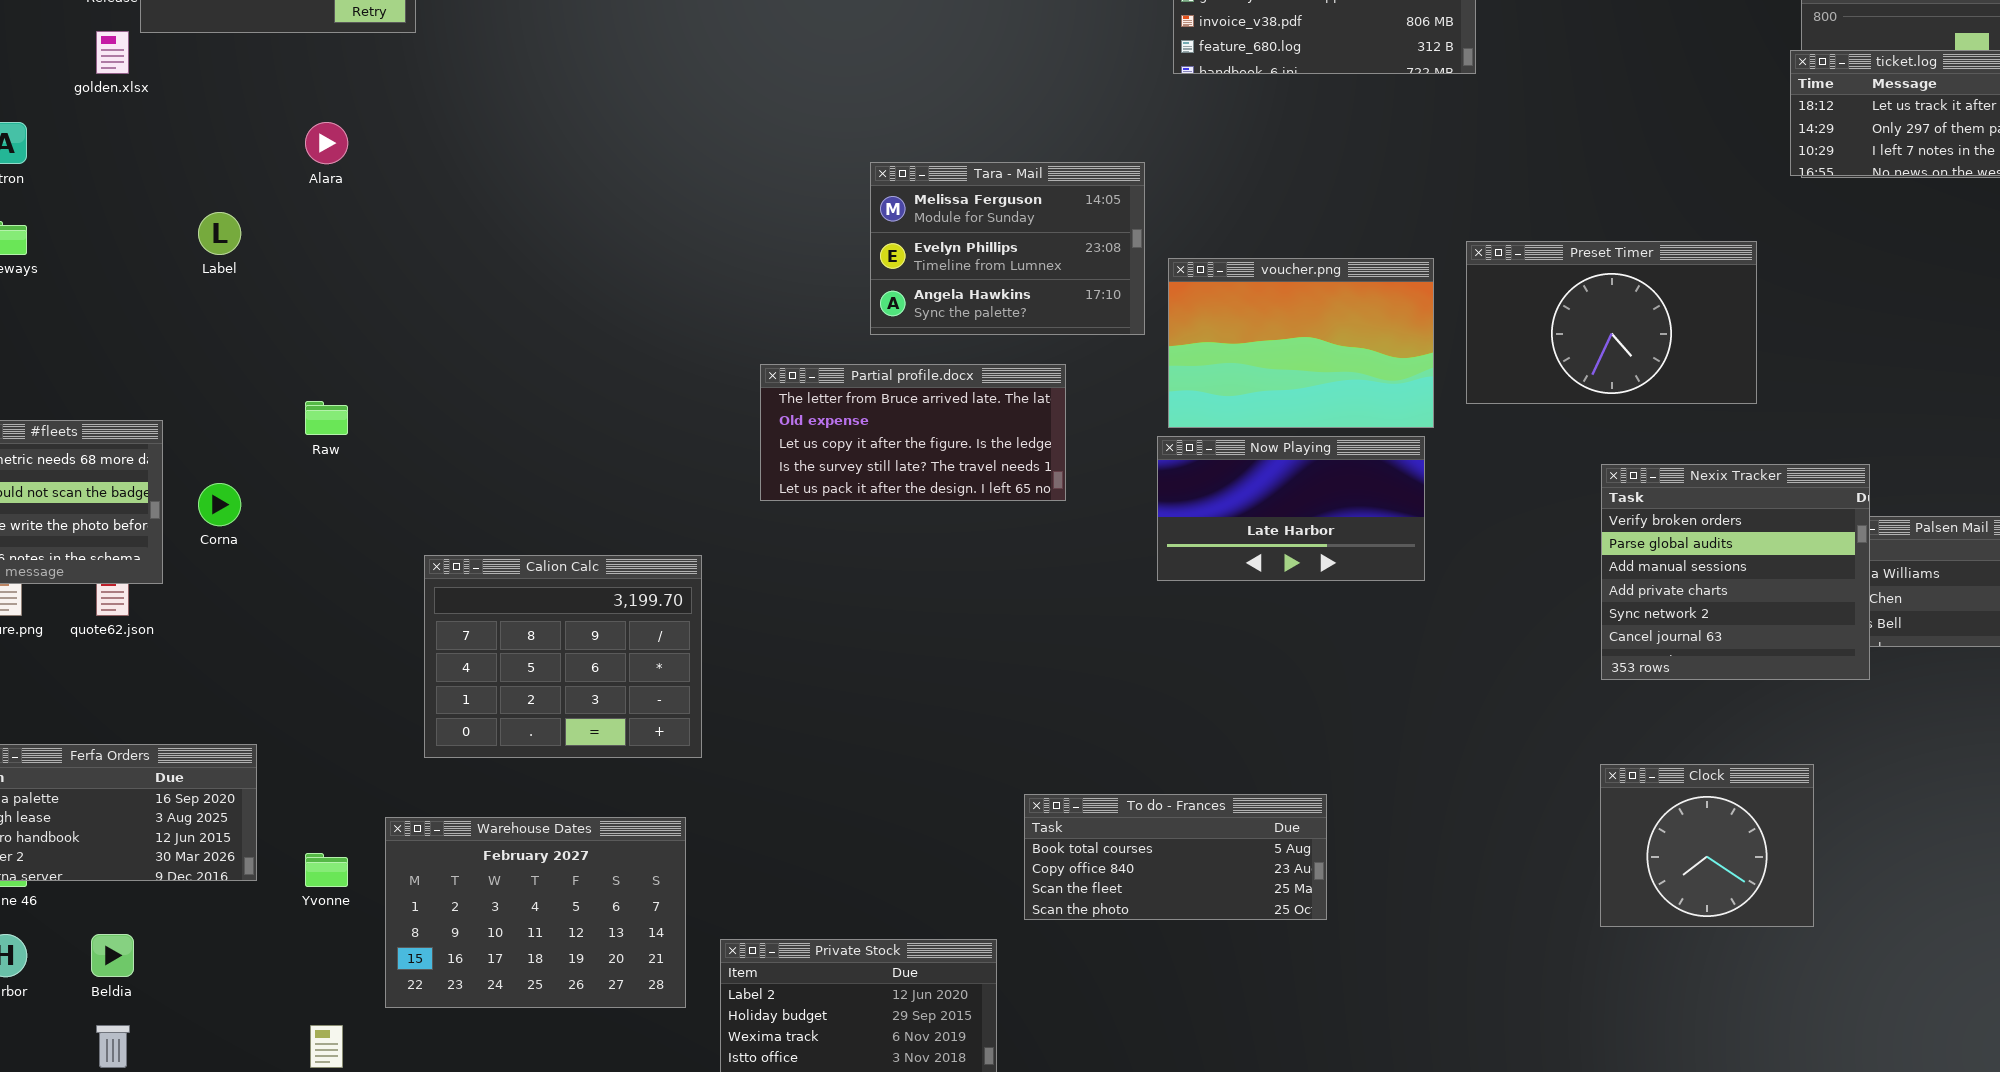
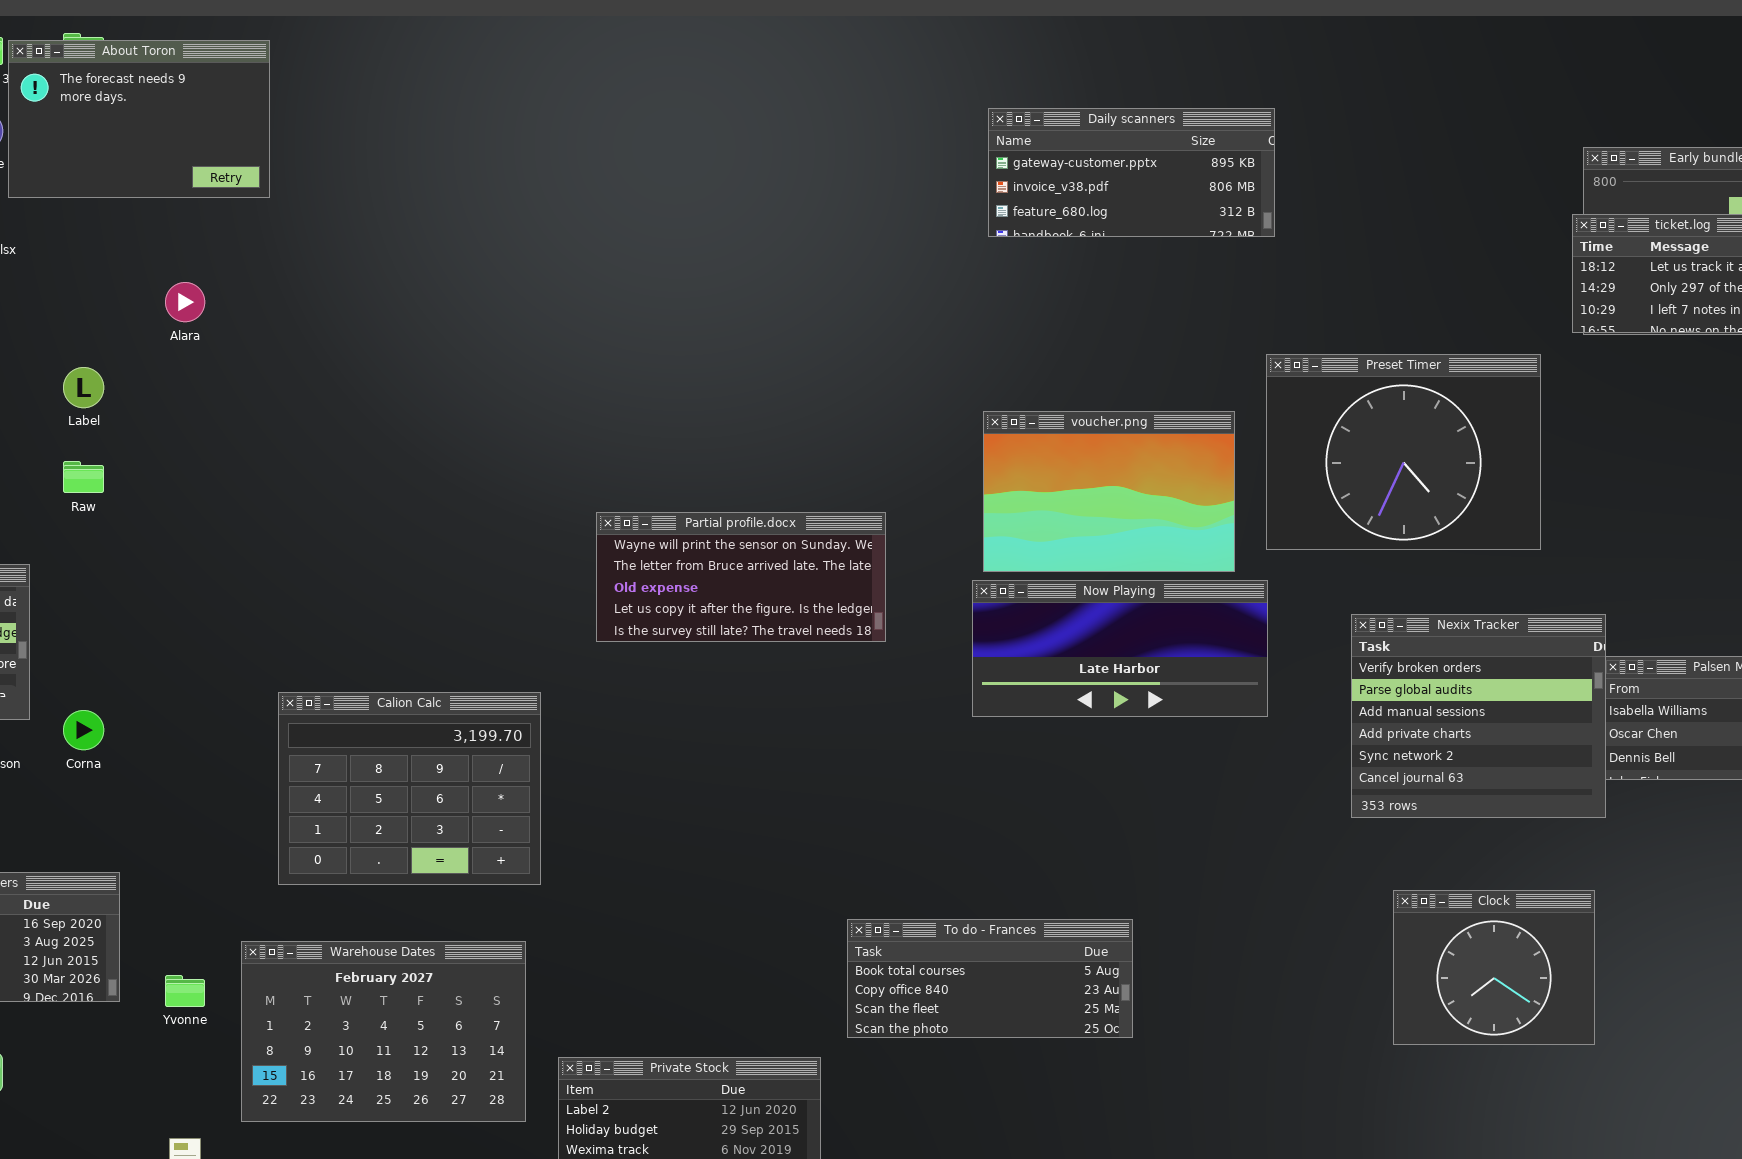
Tara - Mail: [870,162,1145,335] -> none, closed
Preset Timer: [1466,241,1757,404] -> [1266,354,1541,550], resized
Partial profile.docx: [760,364,1066,501] -> [596,512,886,642], scrolled up 1 row
Raw: [305,401,348,435] -> [63,461,104,493], moved
Now Playing: [1157,436,1425,581] -> [972,580,1268,717], resized
Nexix Tracker: [1601,464,1870,680] -> [1351,614,1606,818], moved
Corna: [198,483,241,526] -> [63,710,104,750], moved

